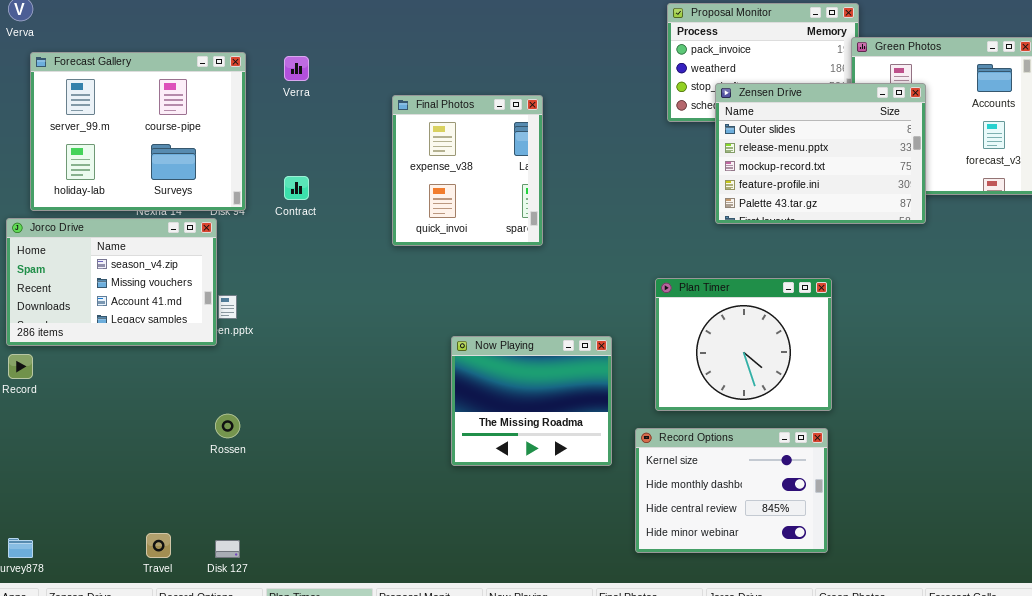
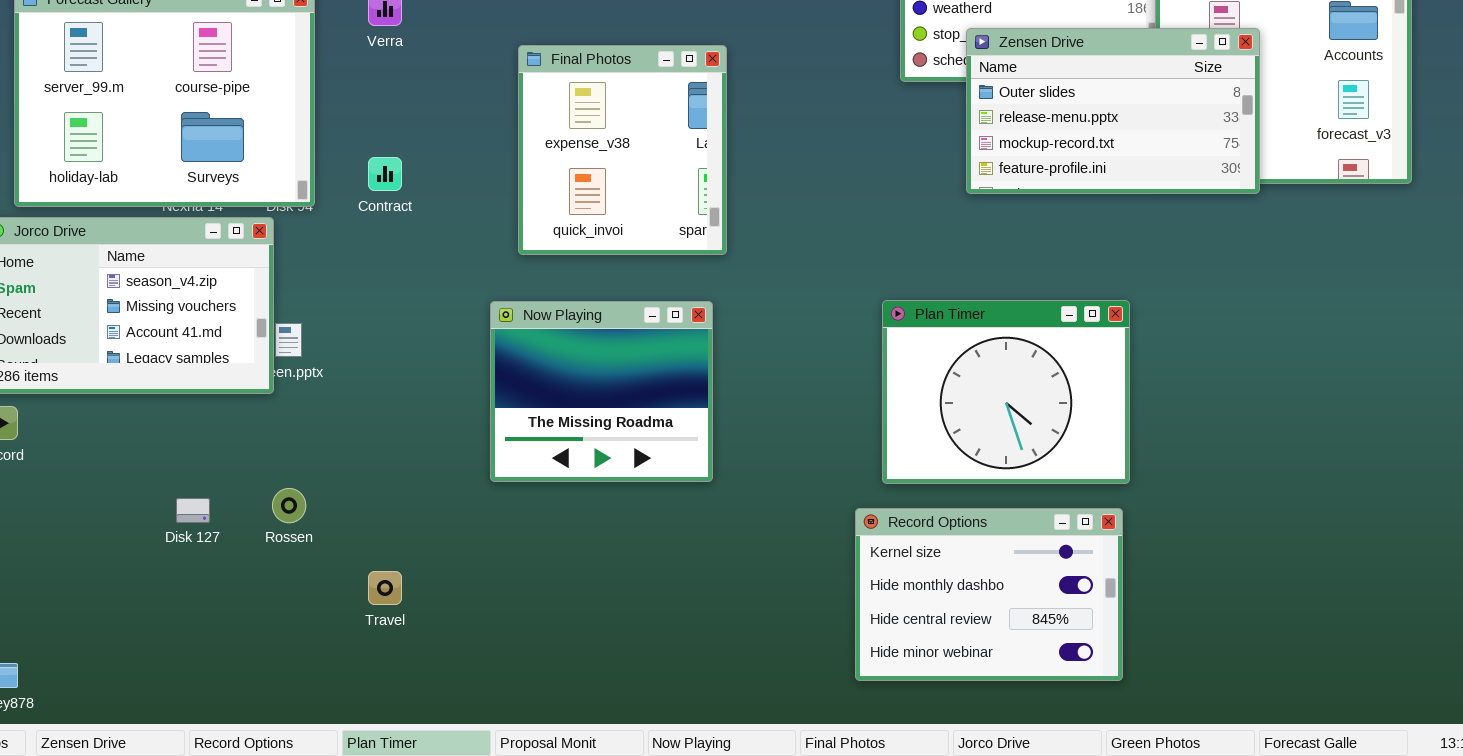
Zensen Drive: [715,83,926,224] -> [966,28,1260,194], resized
Now Playing: [451,336,612,466] -> [490,301,713,482], moved
Travel: [146,533,171,558] -> [368,571,402,605], moved
Disk 127: [215,540,240,558] -> [176,498,210,523], moved

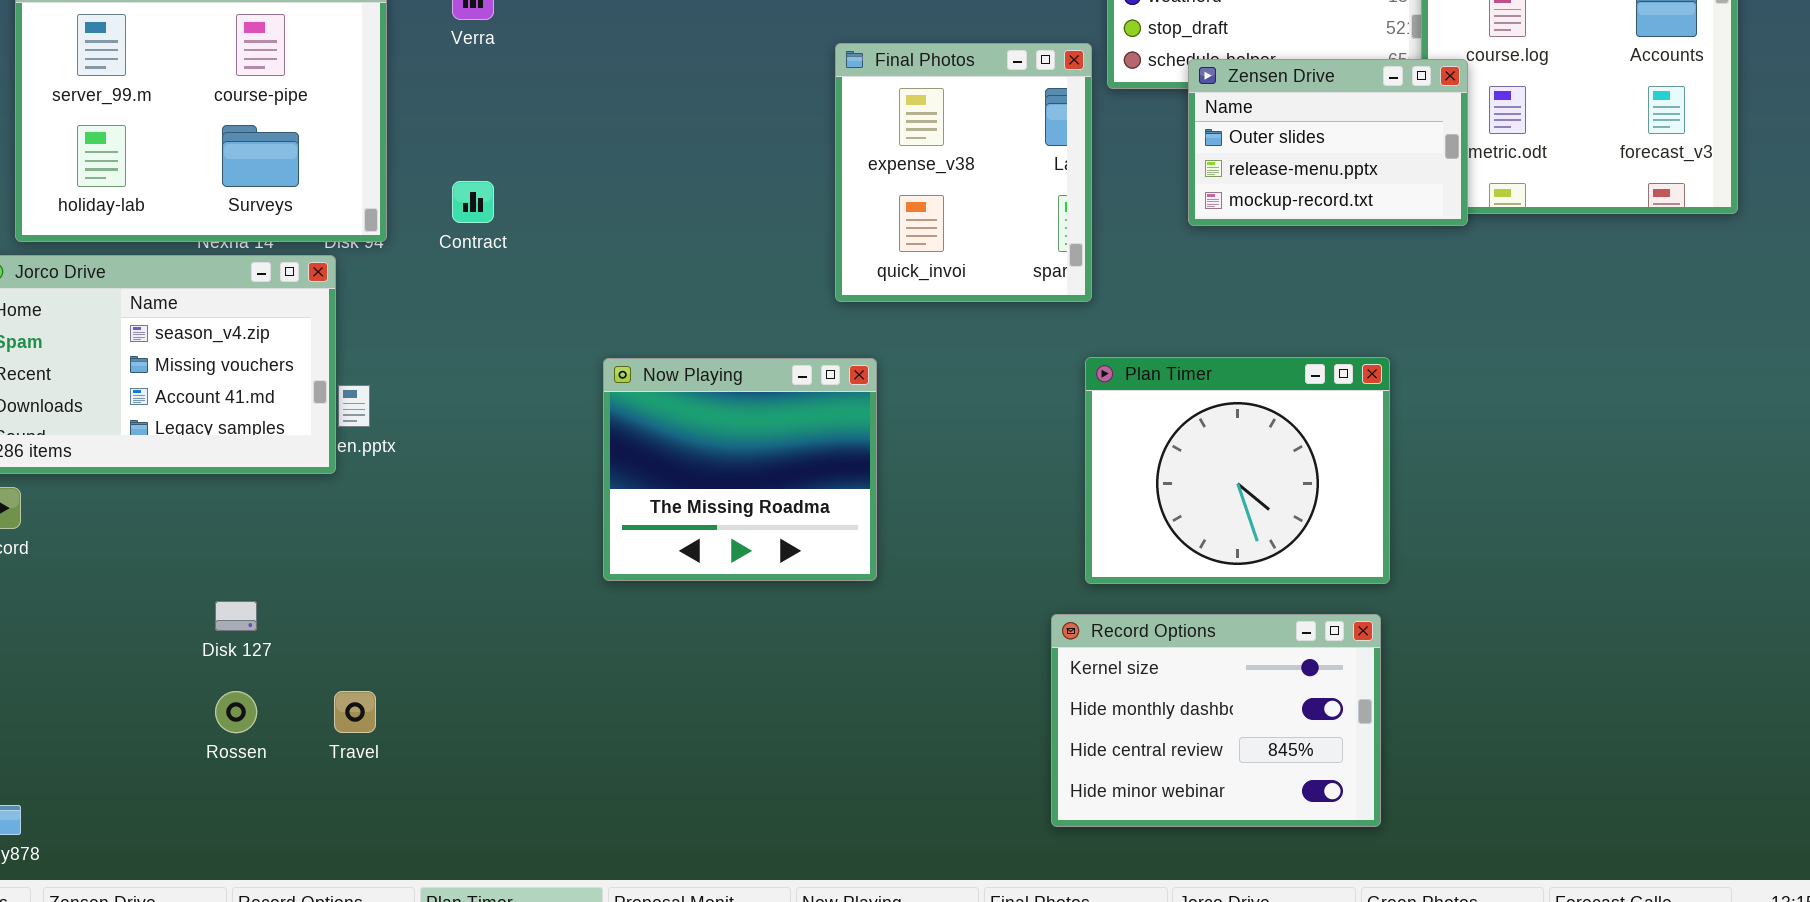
Zensen Drive: [966,28,1260,194] -> [1188,59,1468,226], resized
Final Photos: [518,45,727,255] -> [835,43,1092,302], moved
Rossen: [272,488,306,523] -> [215,691,257,733], moved
Travel: [368,571,402,605] -> [334,691,376,733], moved

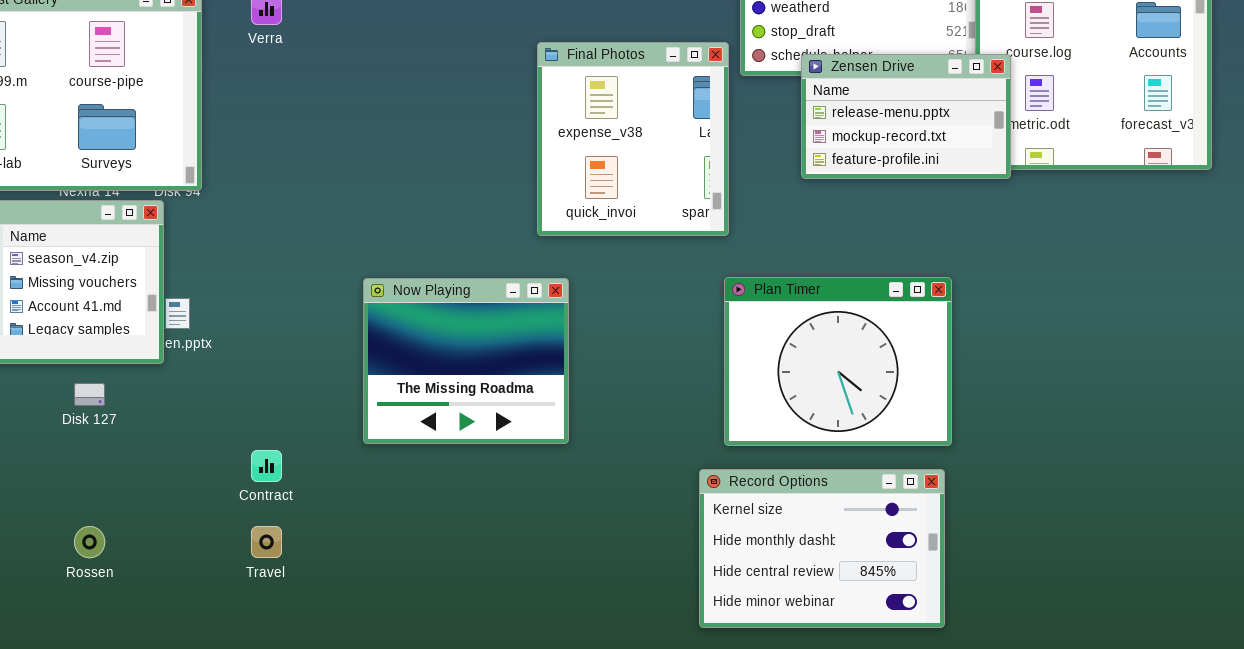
Zensen Drive: [1188,59,1468,226] -> [801,54,1011,179], scrolled down 1 row
Contract: [452,181,494,223] -> [251,450,282,482], moved
Disk 127: [215,601,257,631] -> [74,383,105,406], moved
Travel: [334,691,376,733] -> [251,526,282,558], moved

